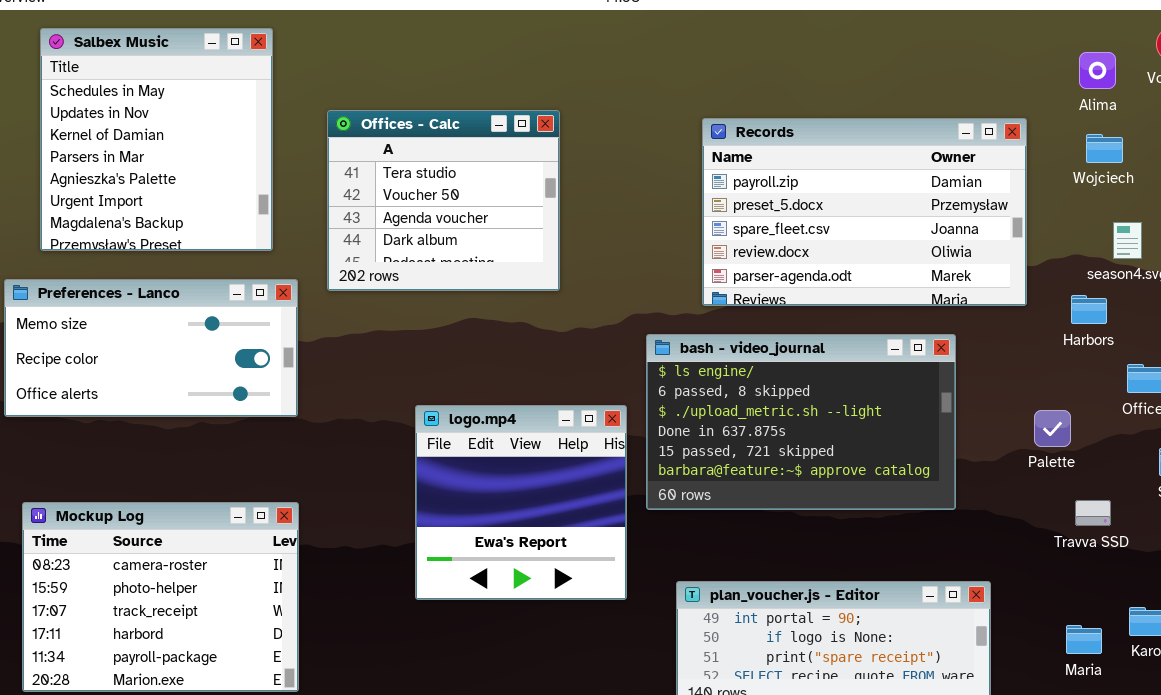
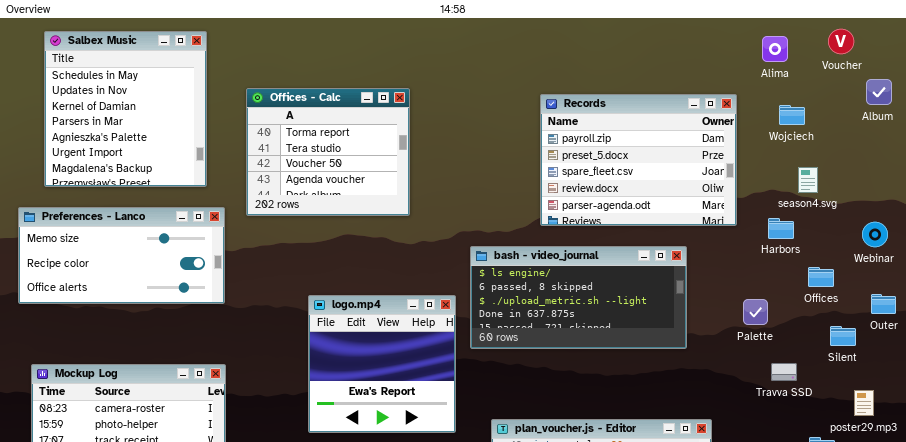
Alima: [1079,52,1116,89] -> [762,36,788,62], moved
Offices - Calc: [327,110,560,291] -> [246,88,410,216], scrolled up 1 row
Records: [702,118,1027,306] -> [540,94,737,226], resized
bash - video_journal: [646,334,956,510] -> [470,246,687,349], resized

